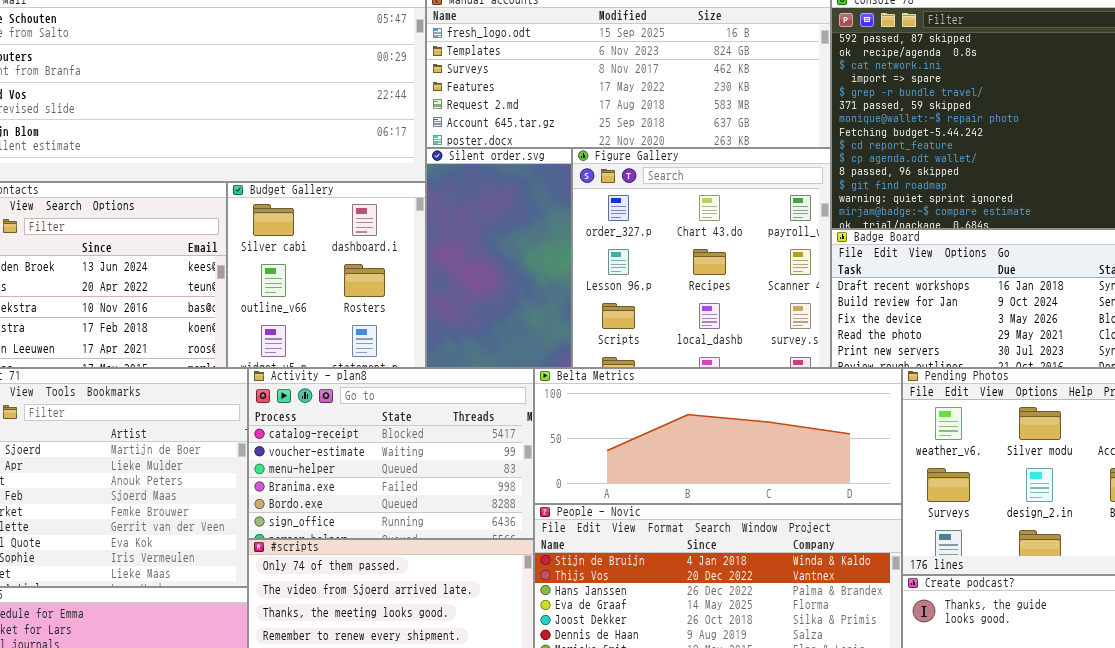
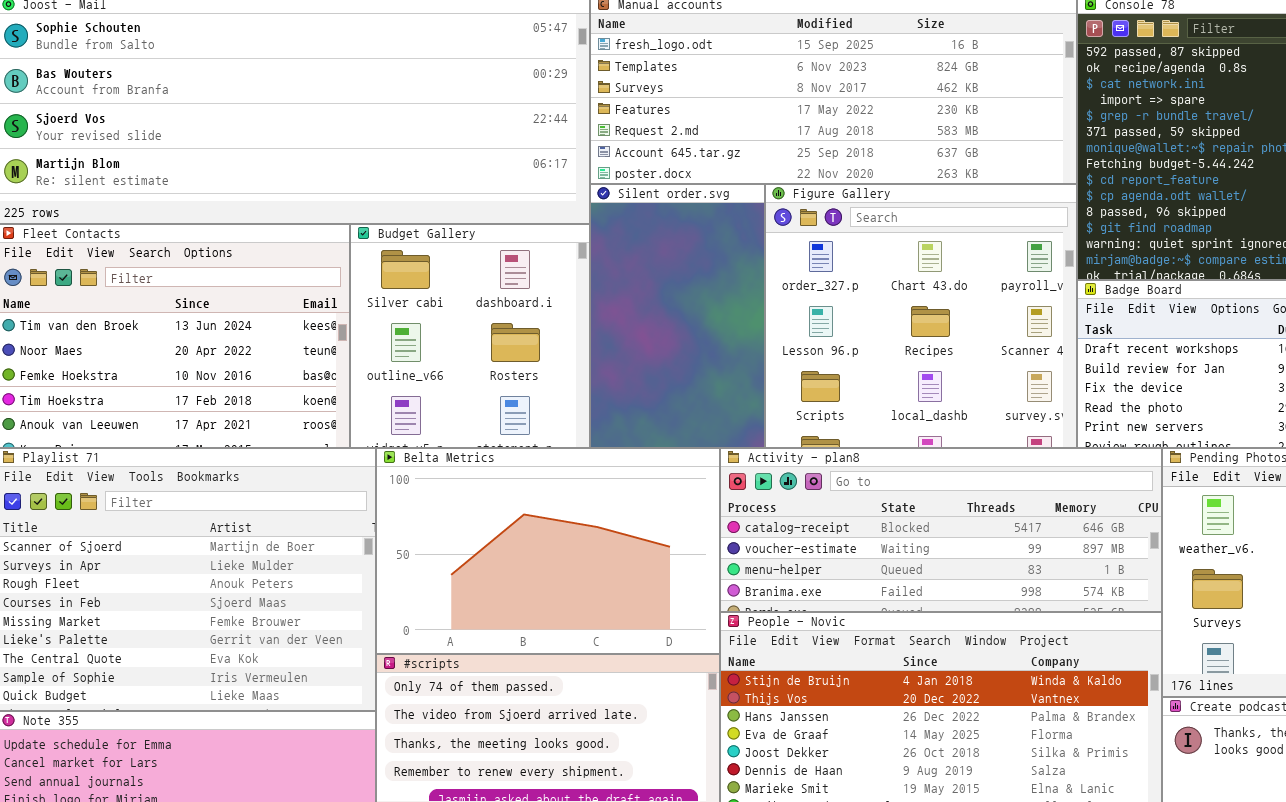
Activity - plan8: [248,368,534,539] -> [720,448,1162,612], moved, resized
Belta Metrics: [534,368,902,504] -> [376,448,720,654], moved, resized

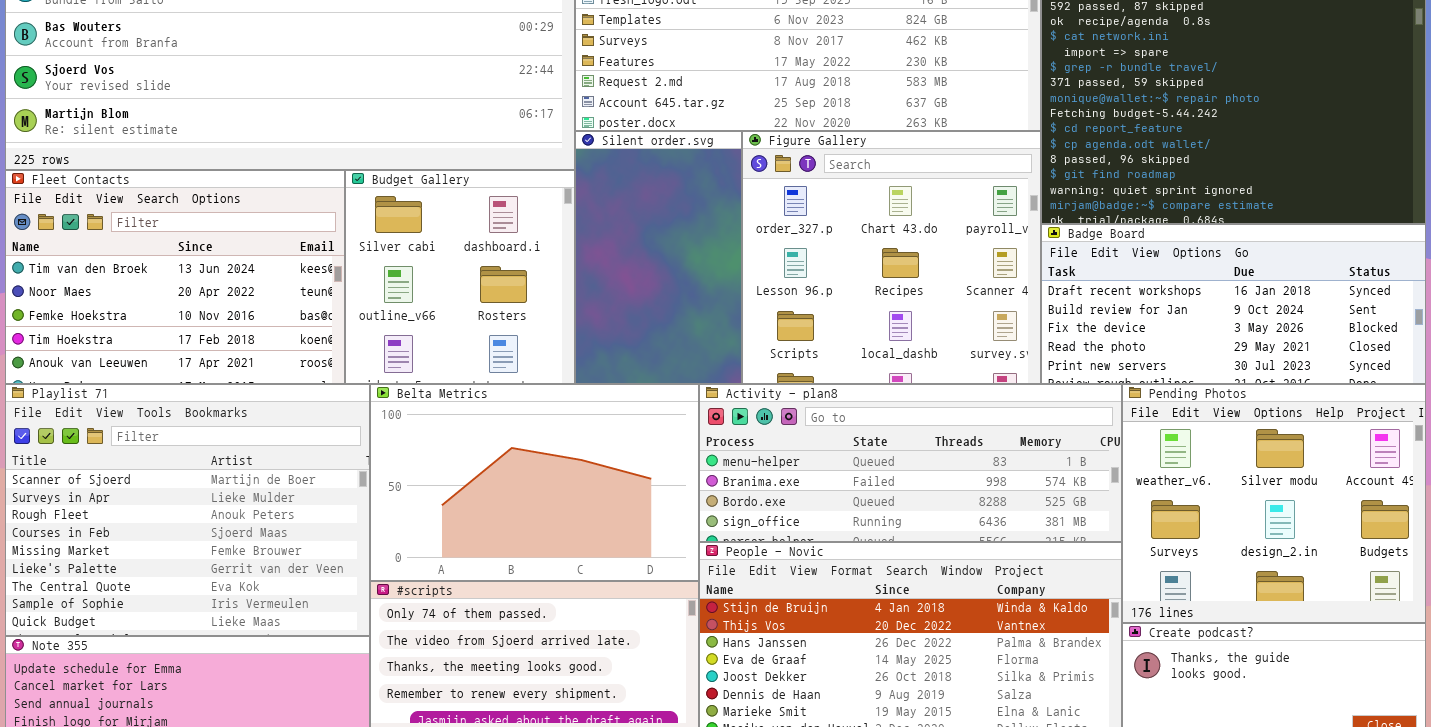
Activity - plan8: [720,448,1162,612] -> [699,384,1122,542], scrolled down 2 rows

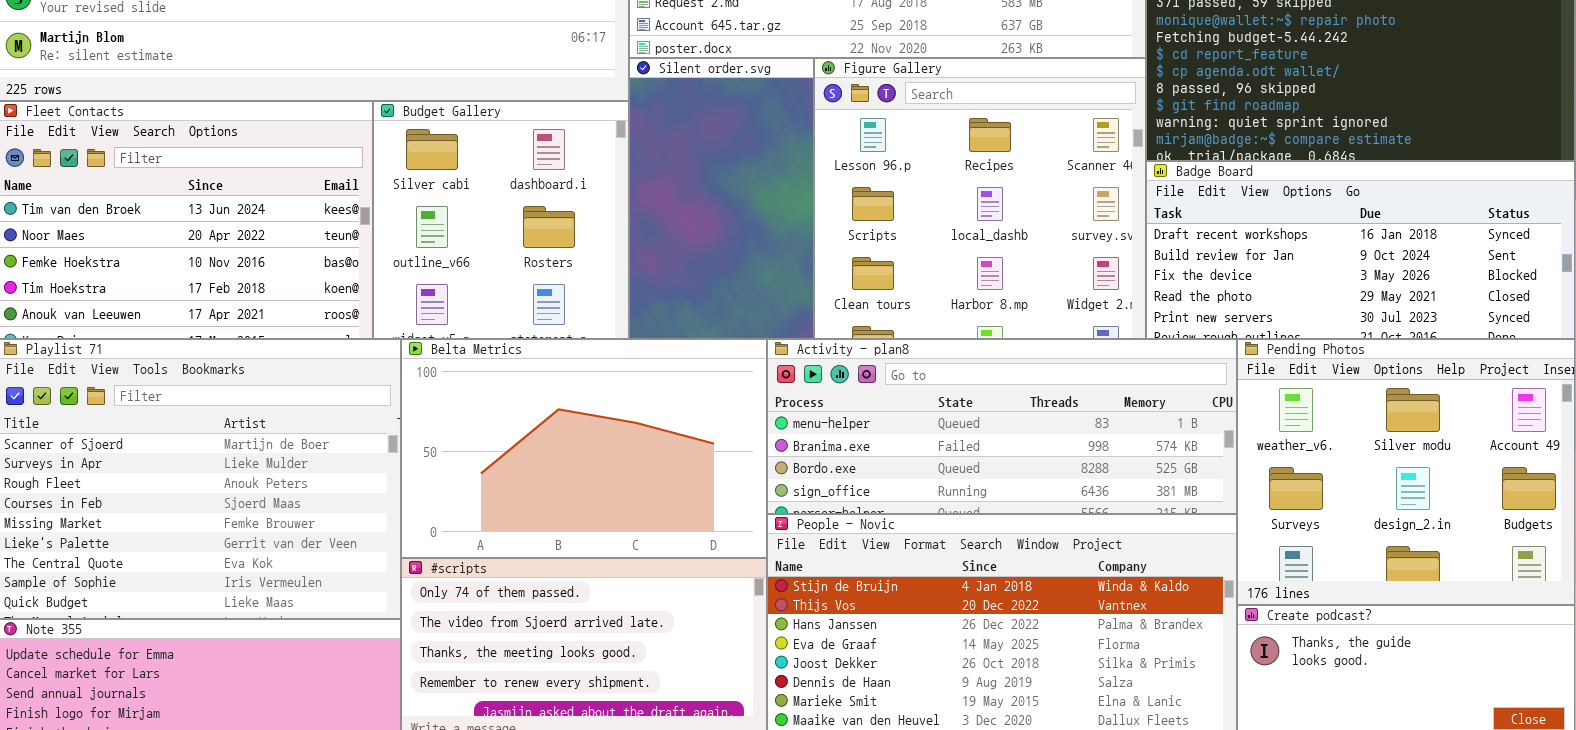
Figure Gallery: [742,131,1041,384] -> [814,58,1146,339], scrolled down 1 row

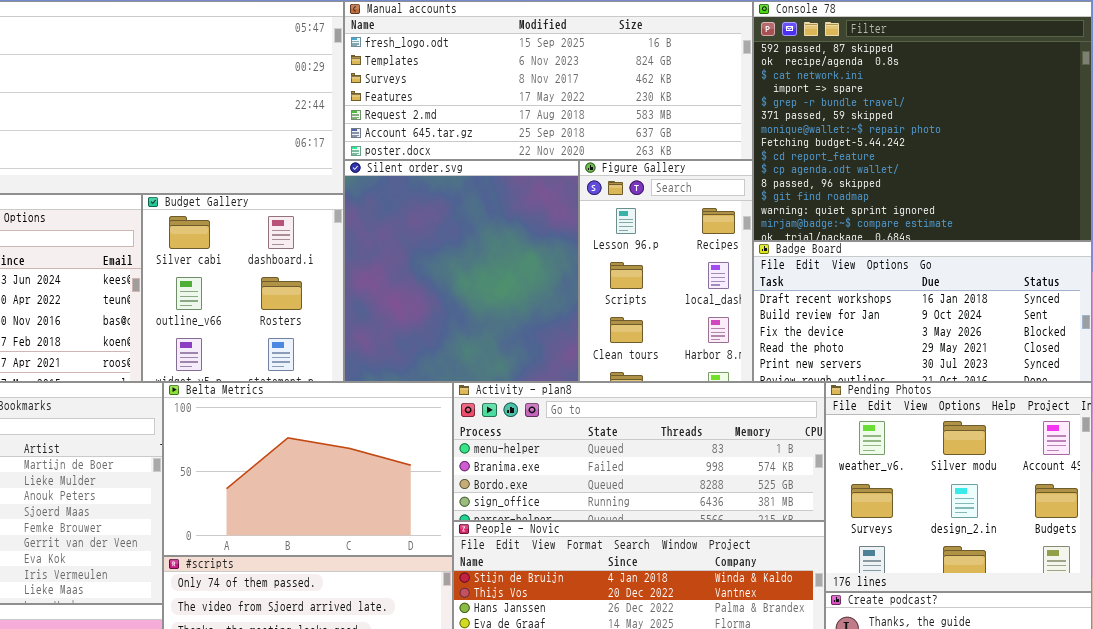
Silent order.svg: [629,58,814,339] -> [344,160,579,382], resized
Figure Gallery: [814,58,1146,339] -> [579,160,753,382], resized

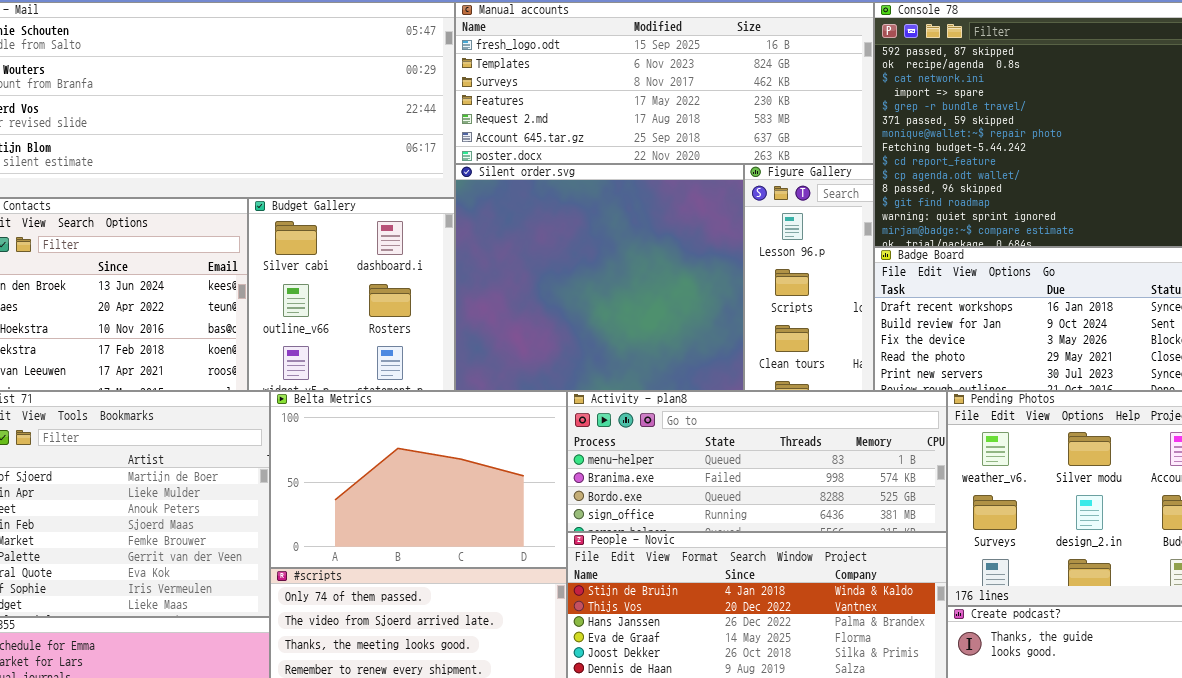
Silent order.svg: [344,160,579,382] -> [455,164,744,391], resized
Figure Gallery: [579,160,753,382] -> [744,164,874,391], resized

